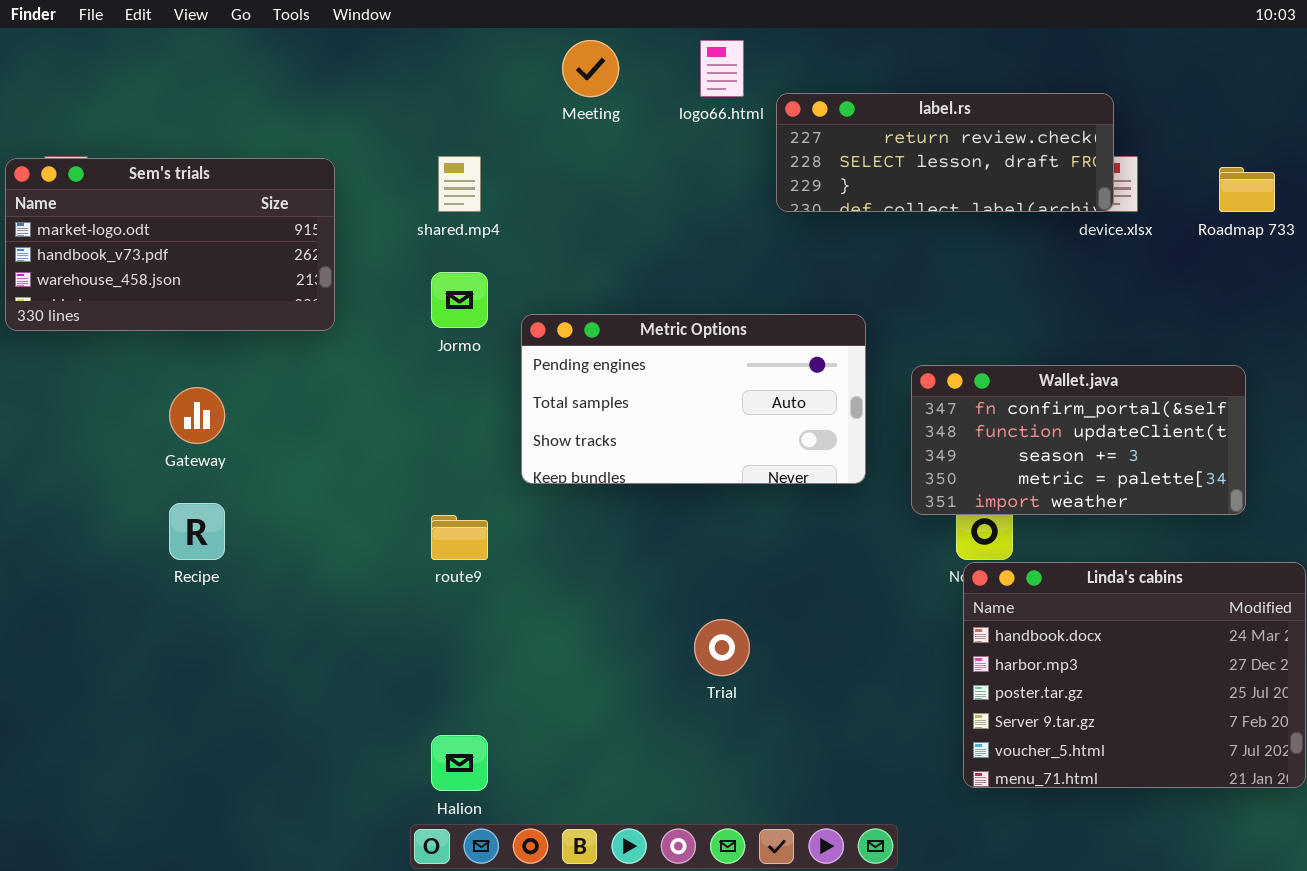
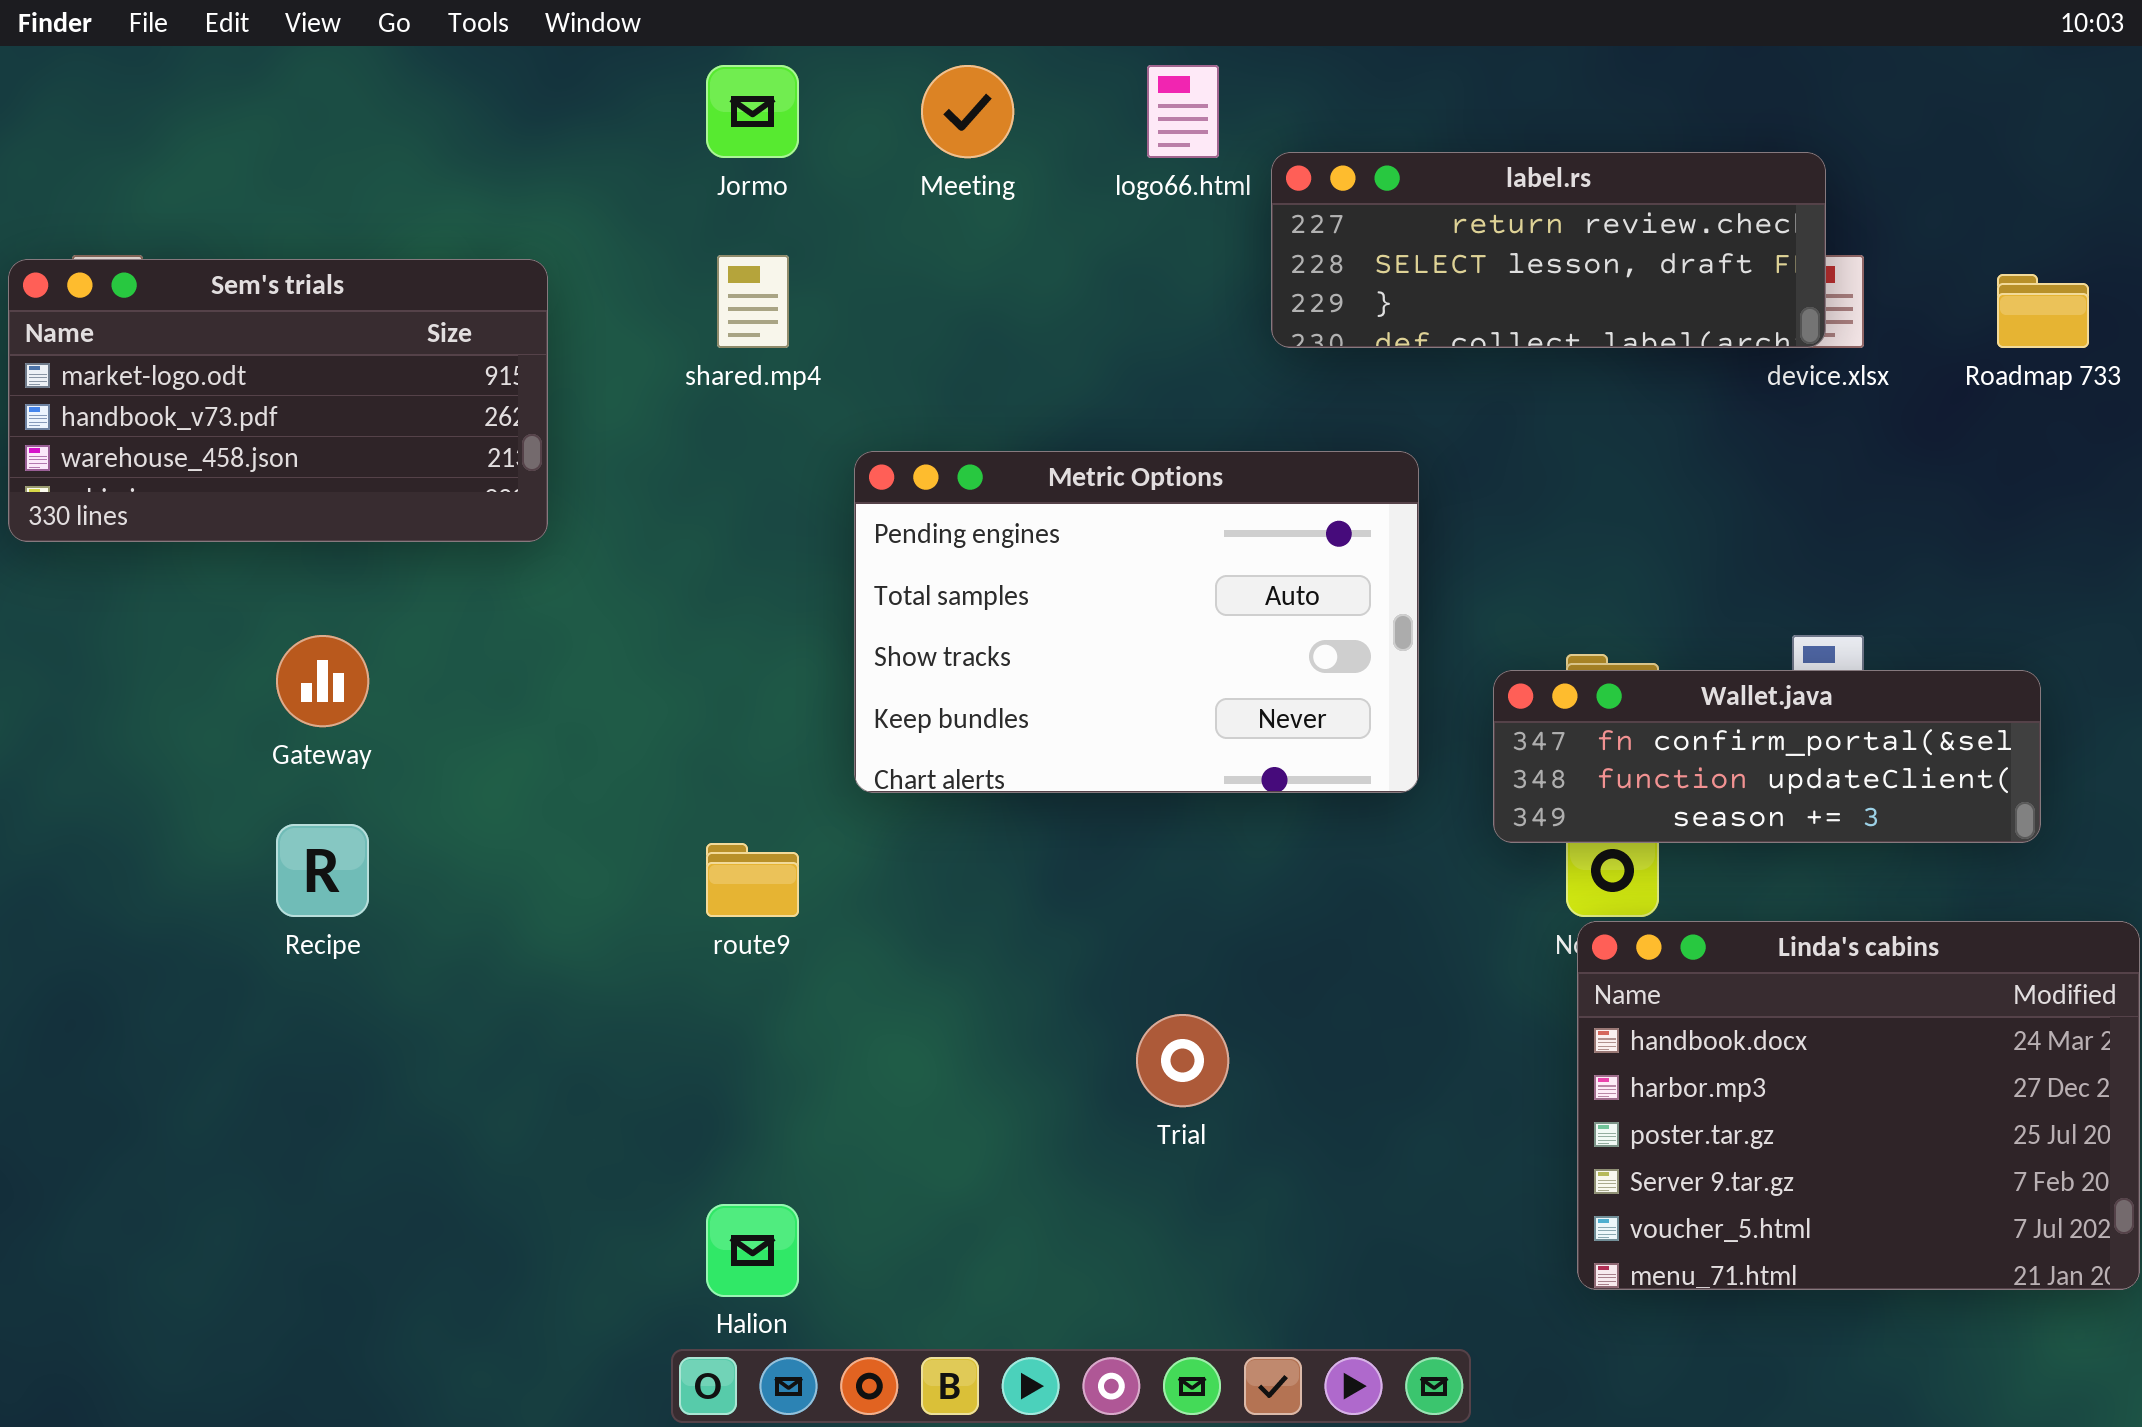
Jormo: [431,272,488,328] -> [706,65,799,158], moved
Metric Options: [521,314,866,484] -> [854,451,1419,793], resized
Wallet.java: [911,365,1246,515] -> [1493,670,2041,843], resized

